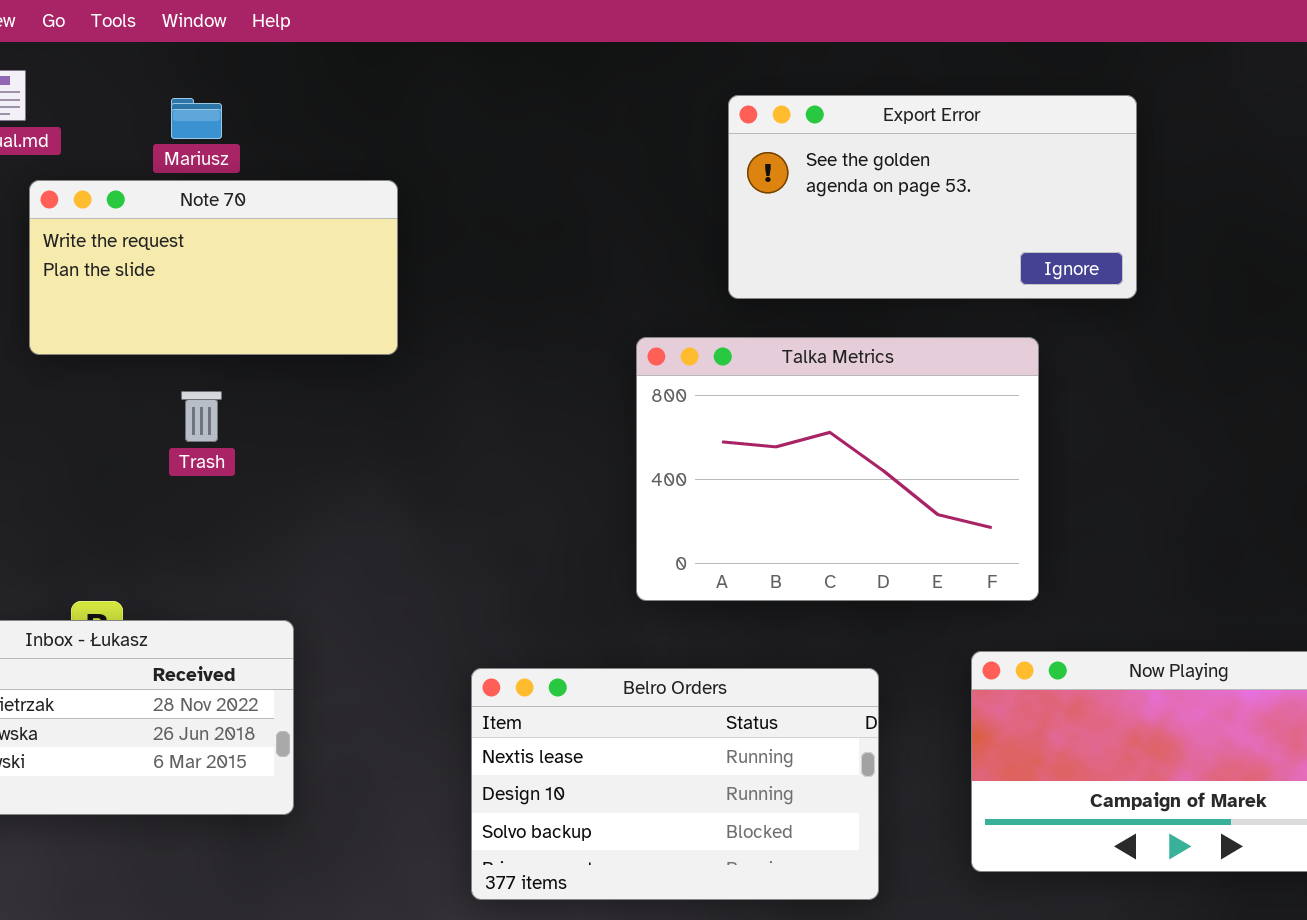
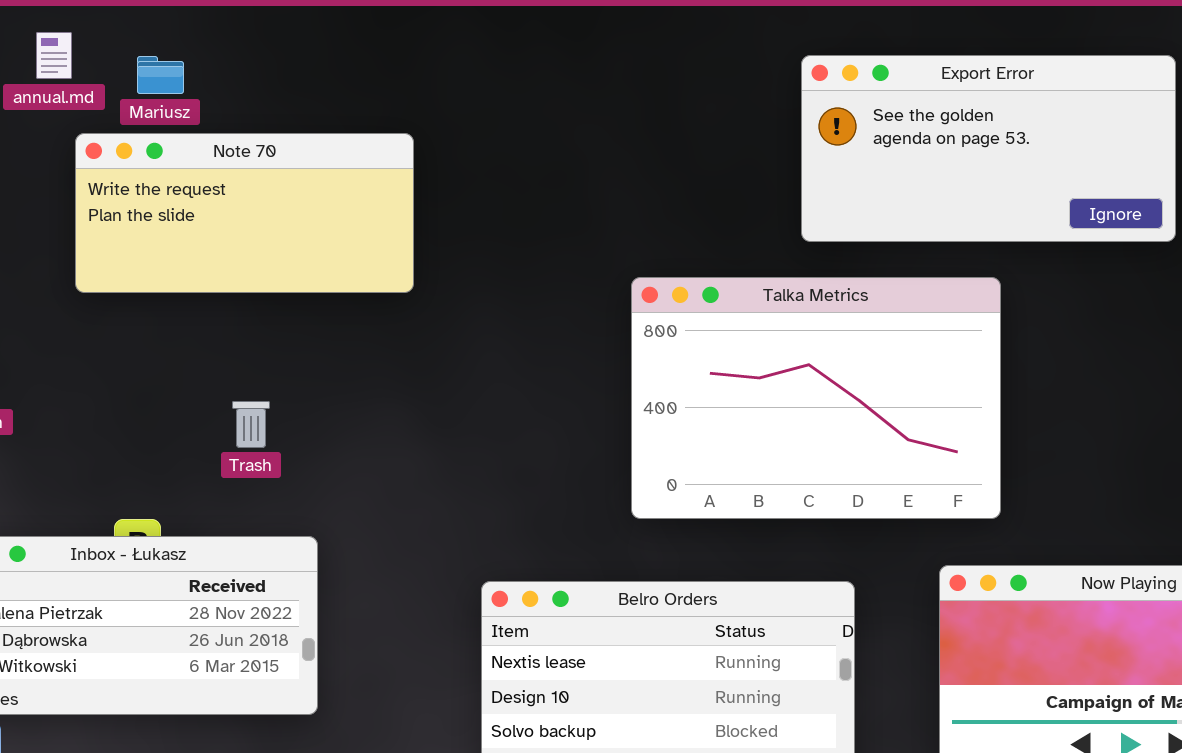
Export Error: [728,95,1137,299] -> [801,55,1176,242], moved
Mariusz: [171,98,222,139] -> [137,56,184,94], moved
Trash: [181,391,222,442] -> [232,401,270,448], moved

